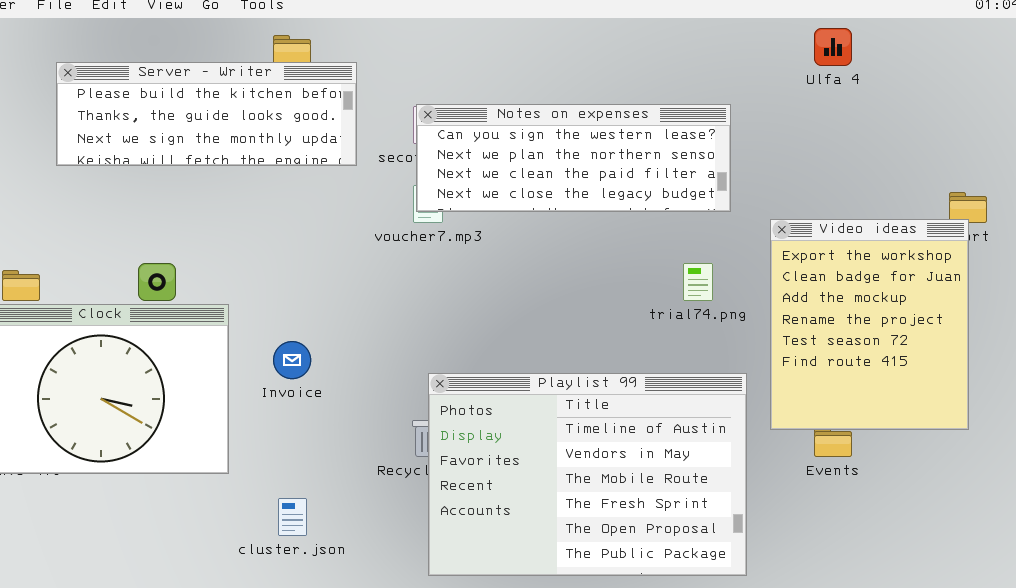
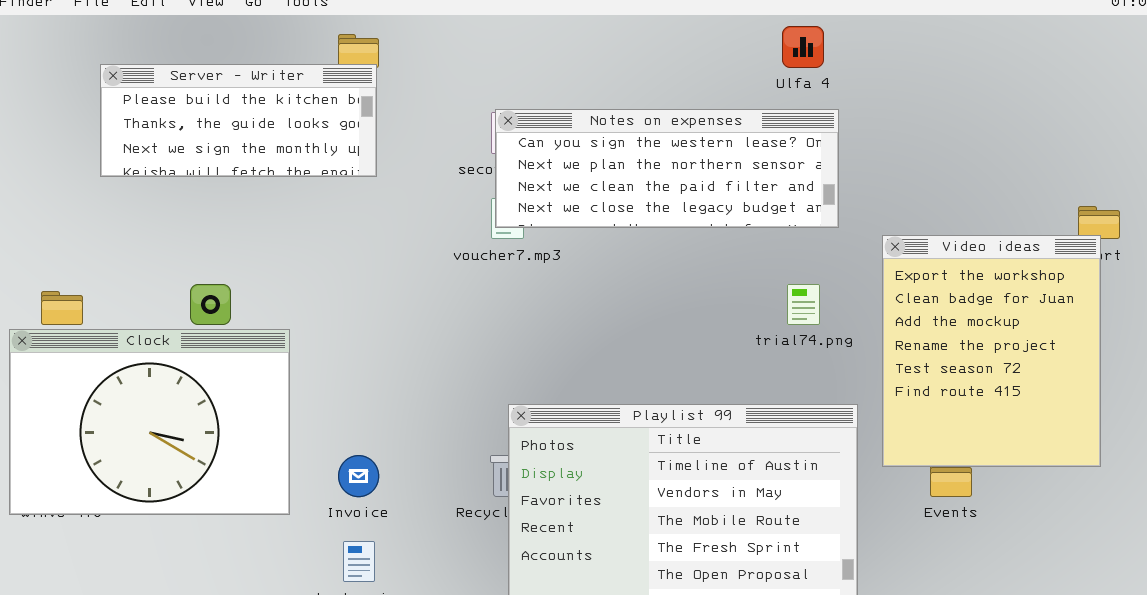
Ulfa 4: [814,28,852,66] -> [782,26,824,68], moved
Server - Writer: [56,62,357,166] -> [100,64,377,177], resized
Invoice: [273,341,311,379] -> [338,455,379,497], moved

